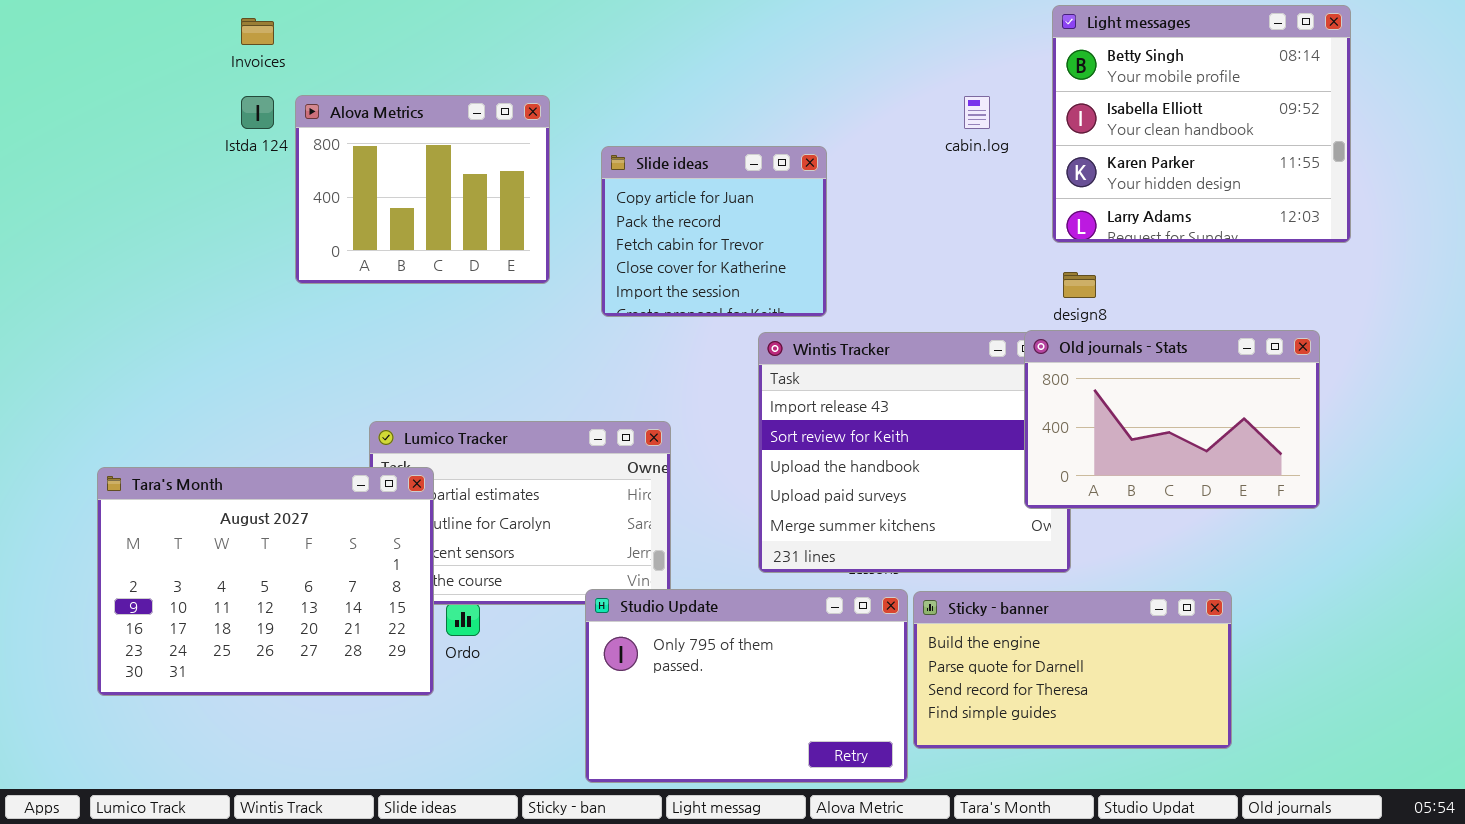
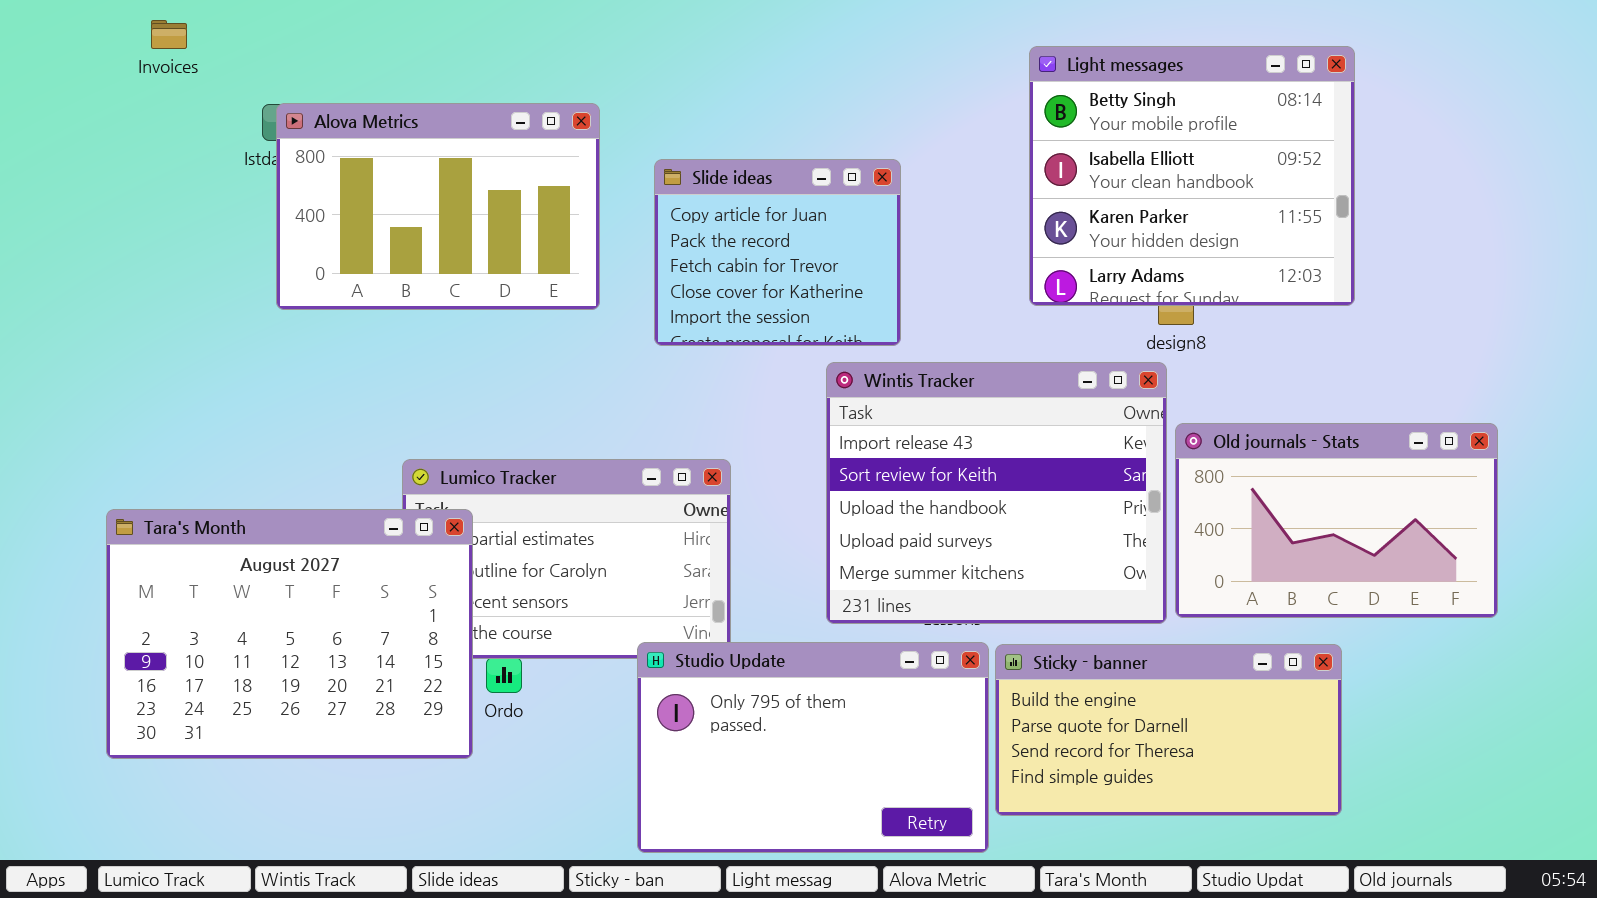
Light messages: [1052,5,1351,243] -> [1029,46,1355,306], moved
Invoices: [241,18,274,45] -> [151,20,187,49], moved
Alova Metrics: [295,95,550,284] -> [276,103,600,310], resized
Old journals - Stats: [1024,330,1320,509] -> [1175,423,1498,618], moved

